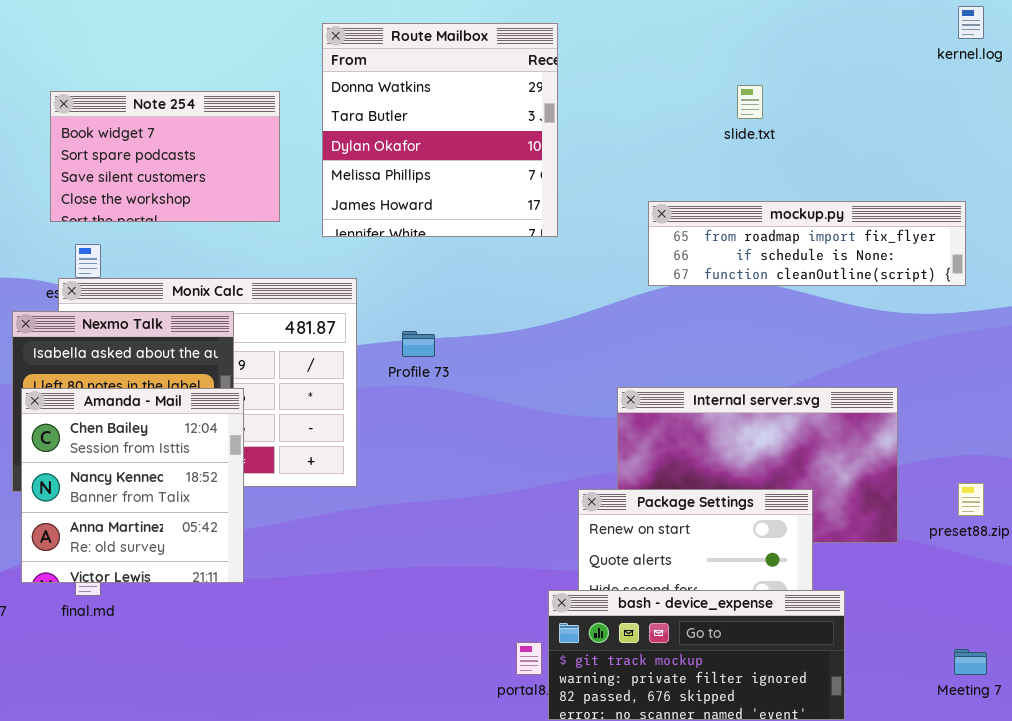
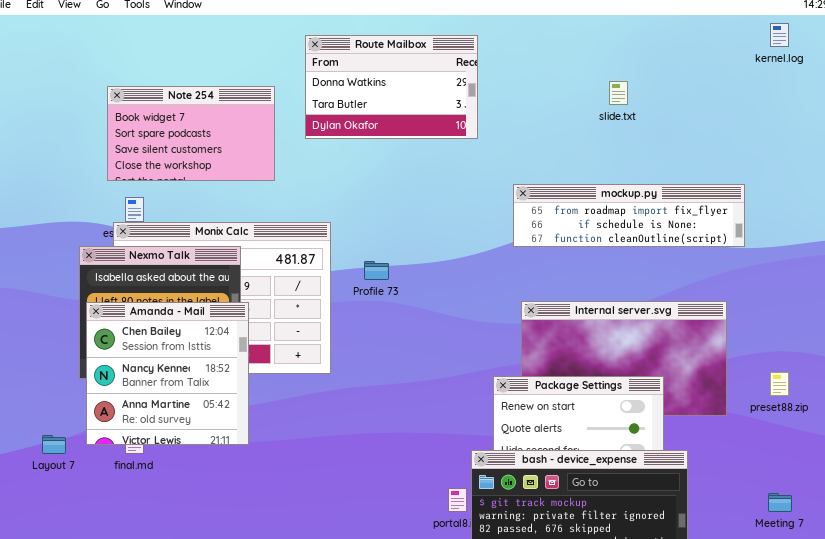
Route Mailbox: [322,23,558,237] -> [305,35,478,139], resized
mockup.py: [648,201,966,286] -> [513,184,745,247], moved

